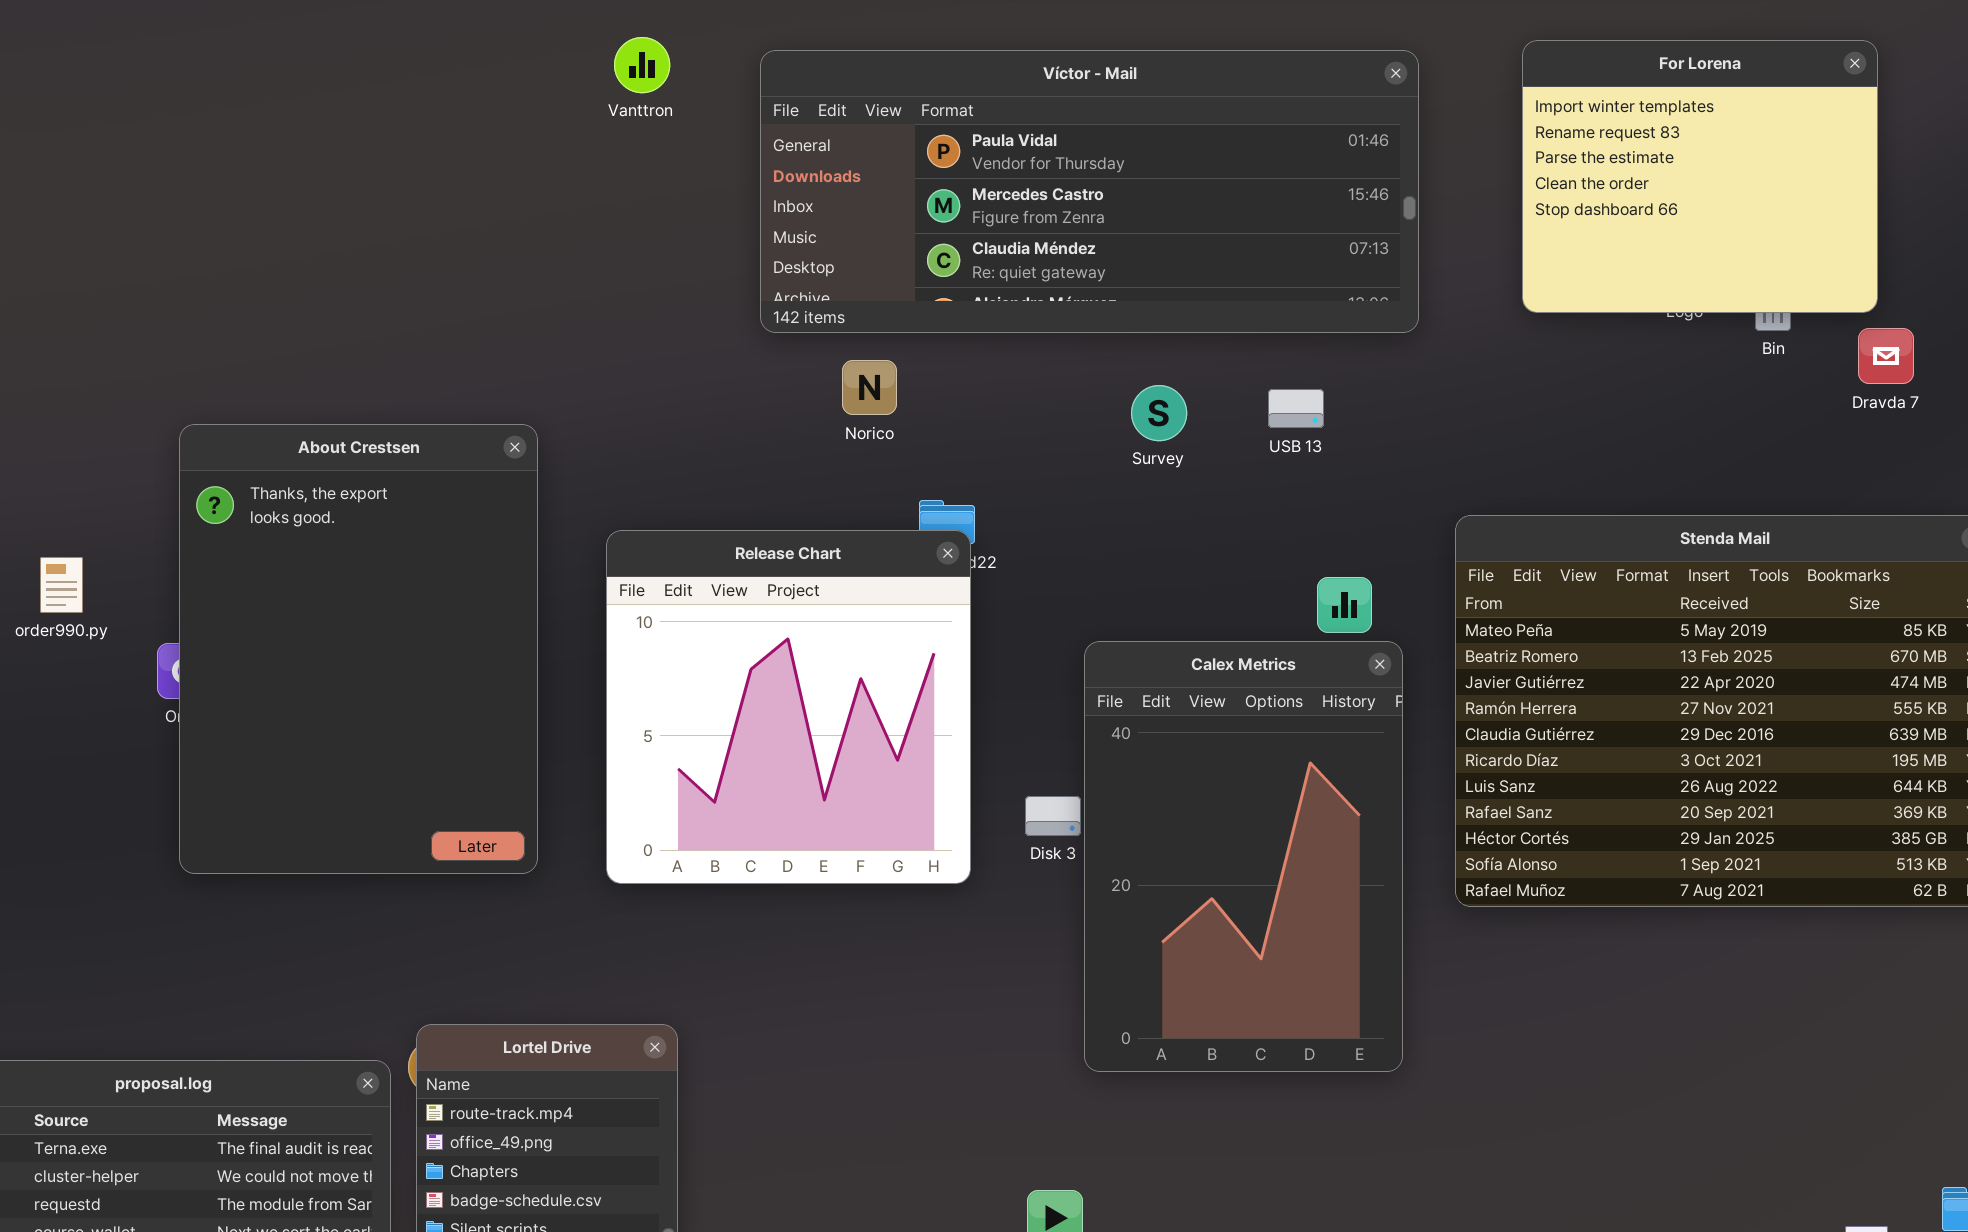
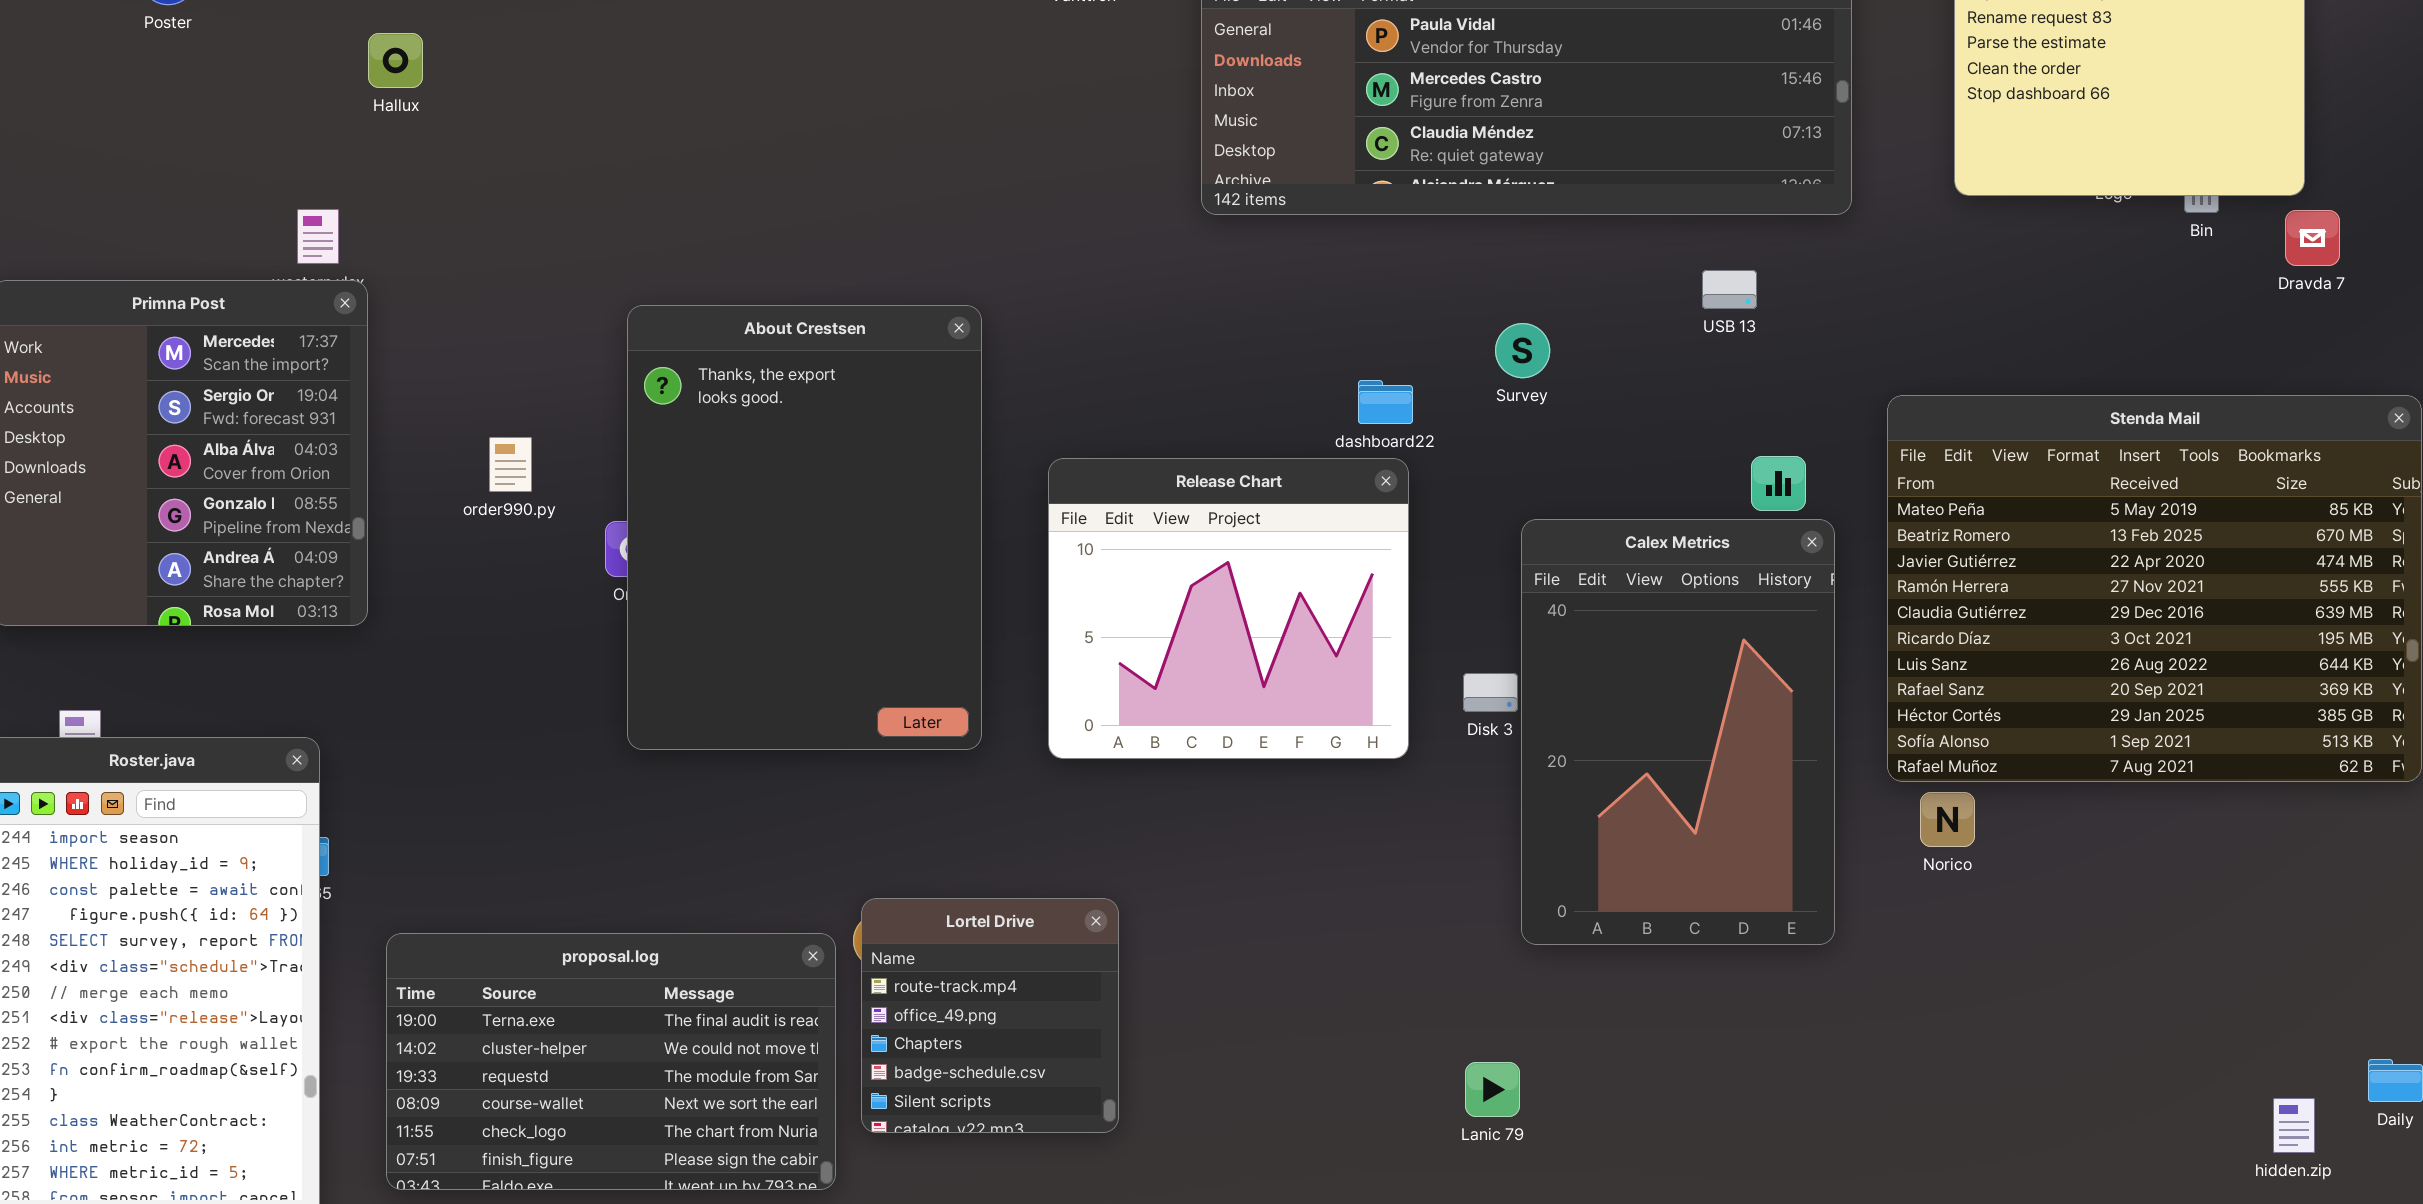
Norico: [842,360,897,415] -> [1920,792,1975,847], moved
Survey: [1131,385,1187,441] -> [1495,323,1550,378], moved
Release Chart: [606,530,971,884] -> [1048,458,1409,759], resized

